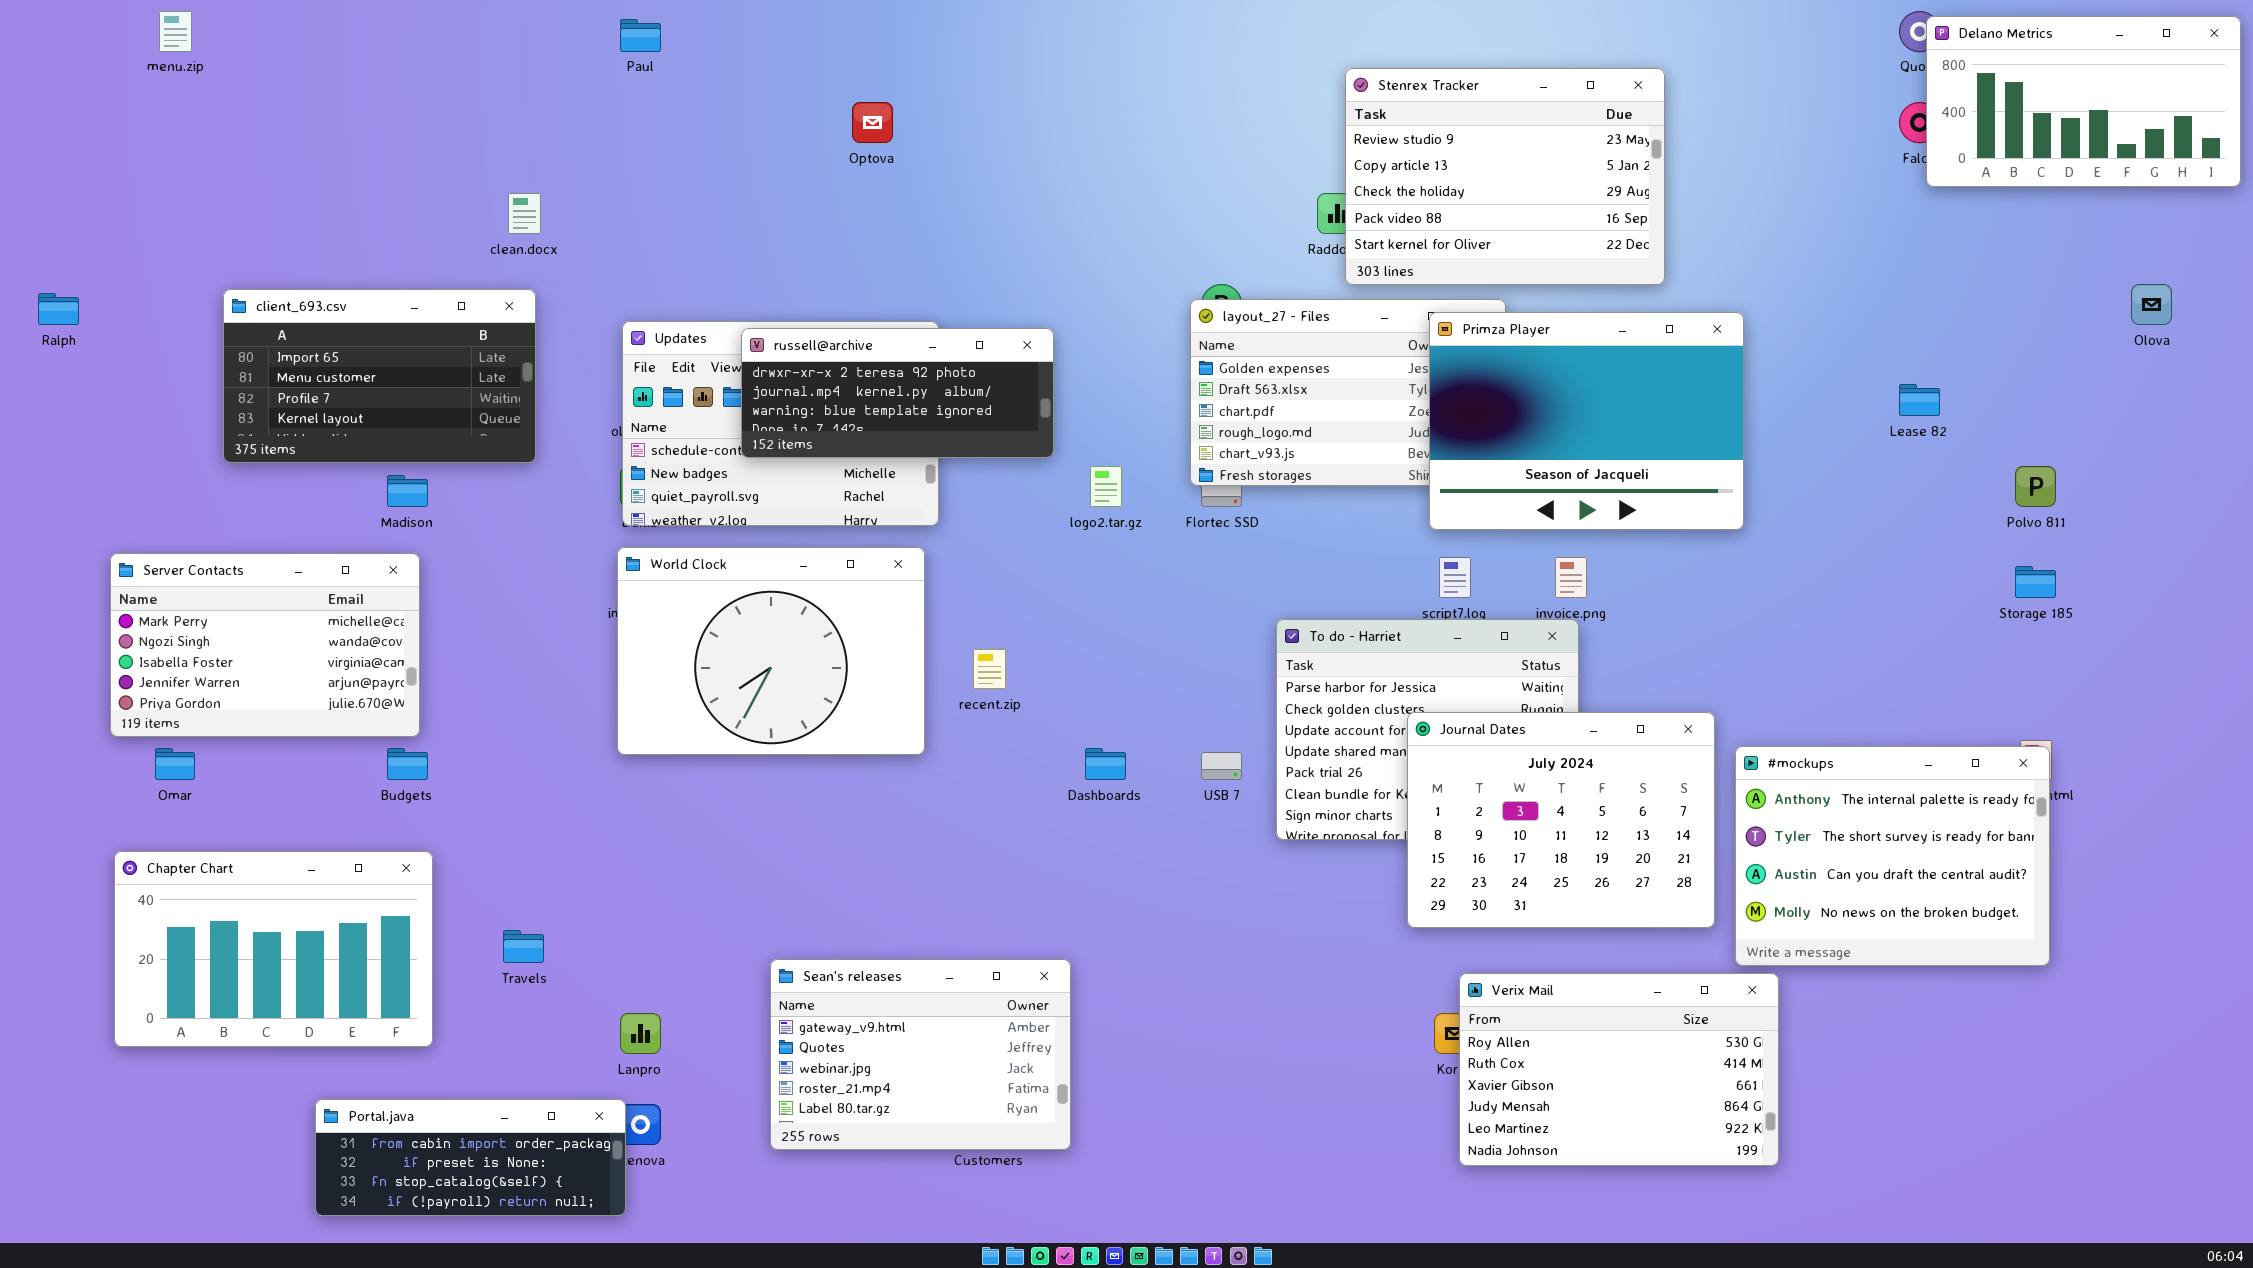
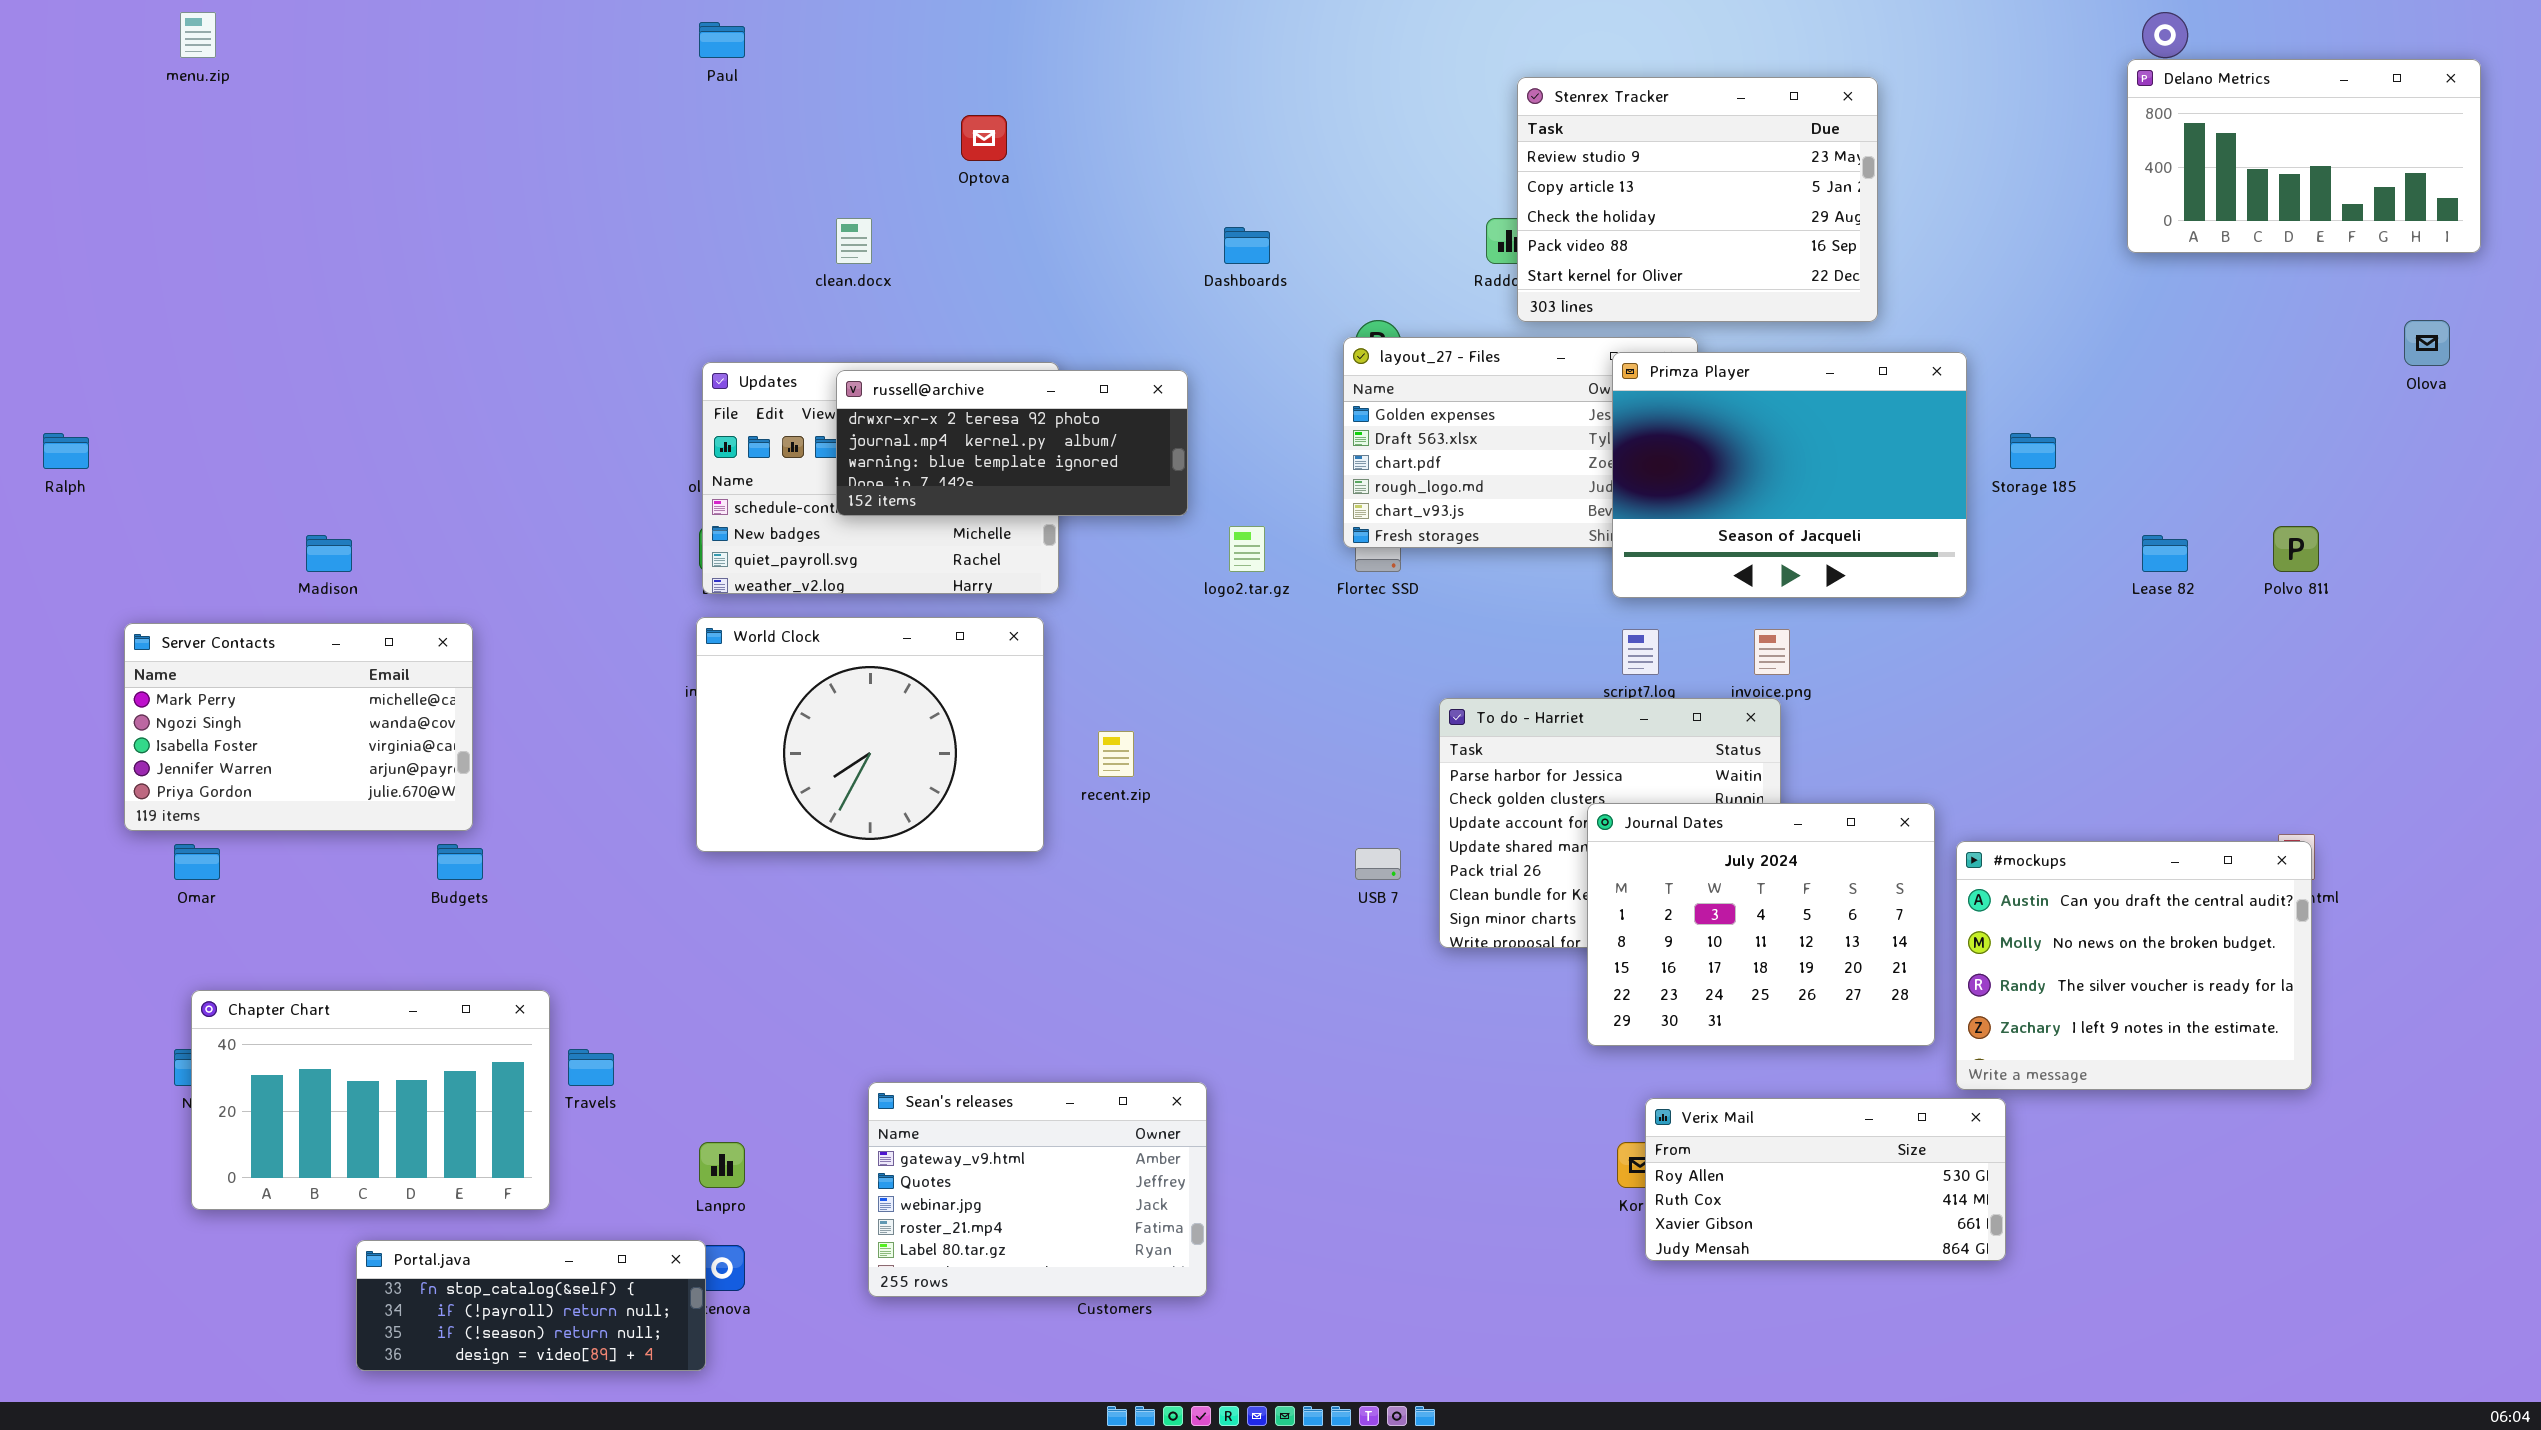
Delano Metrics: [1926,16,2241,187] -> [2127,59,2481,253], moved
clean.docx: [508,193,541,234] -> [836,218,872,264], moved
client_693.csv: [223,289,536,463] -> none, closed
Ralph: [38,293,79,325] -> [43,433,89,469], moved
Lease 82: [1899,384,1940,416] -> [2142,535,2188,572], moved
Madison: [387,475,428,507] -> [306,535,352,572], moved
Storage 185: [2015,566,2056,598] -> [2010,433,2056,469], moved
#mockups: [1735,746,2050,966] -> [1956,841,2312,1090], scrolled down 2 rows
Dashboards: [1085,748,1126,780] -> [1224,227,1270,264], moved
Chapter Chart: [114,851,433,1047] -> [191,990,550,1210], moved
Verix Mail: [1459,973,1779,1166] -> [1645,1098,2006,1261], resized
Portal.java: [315,1099,626,1216] -> [356,1240,706,1371], scrolled down 2 rows

